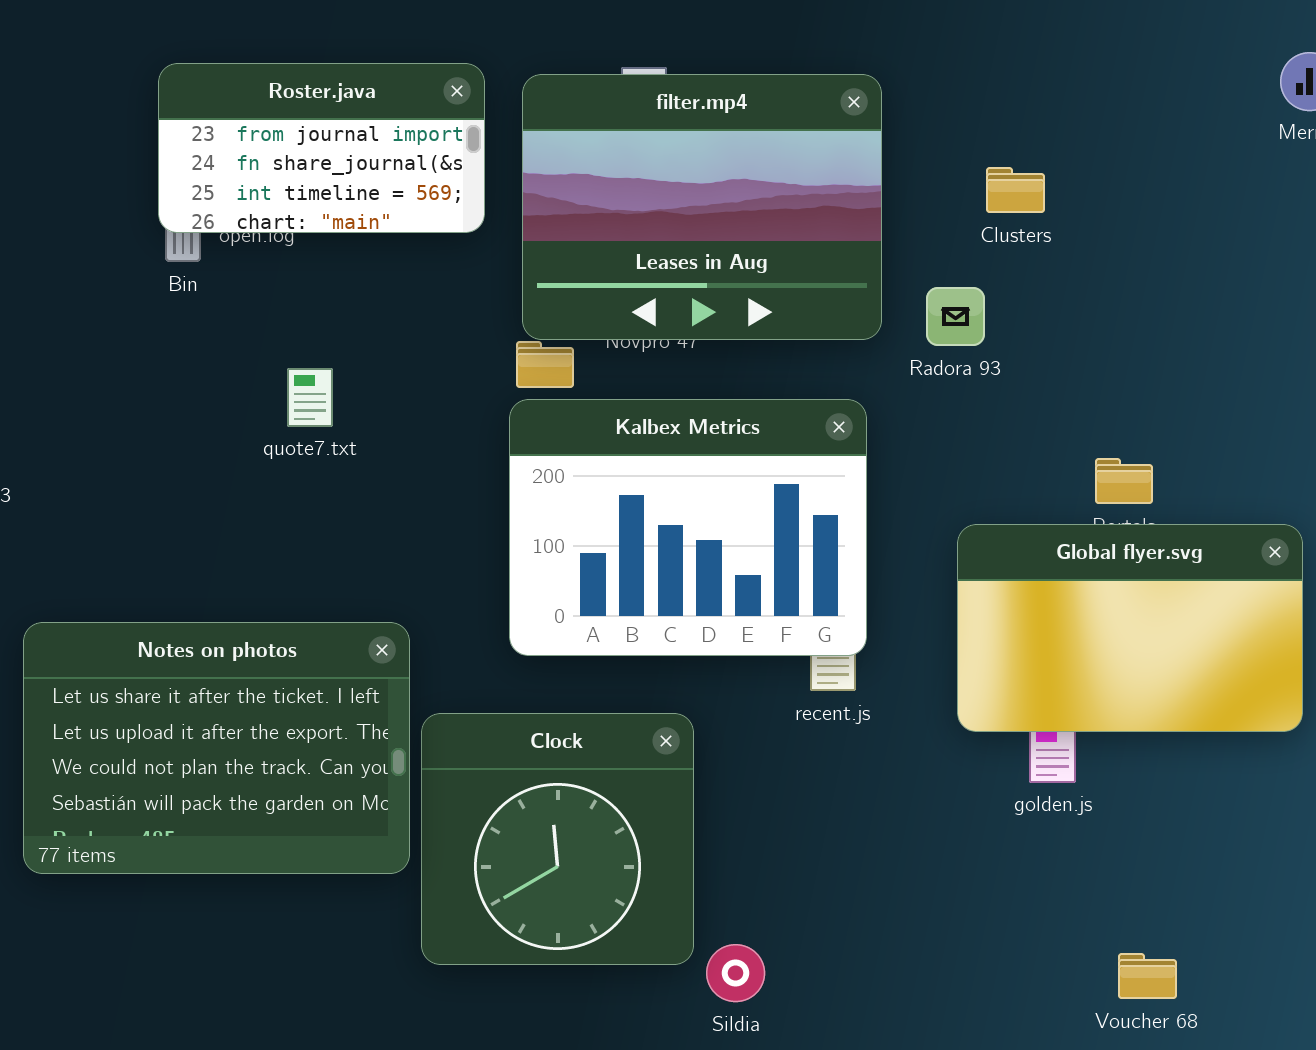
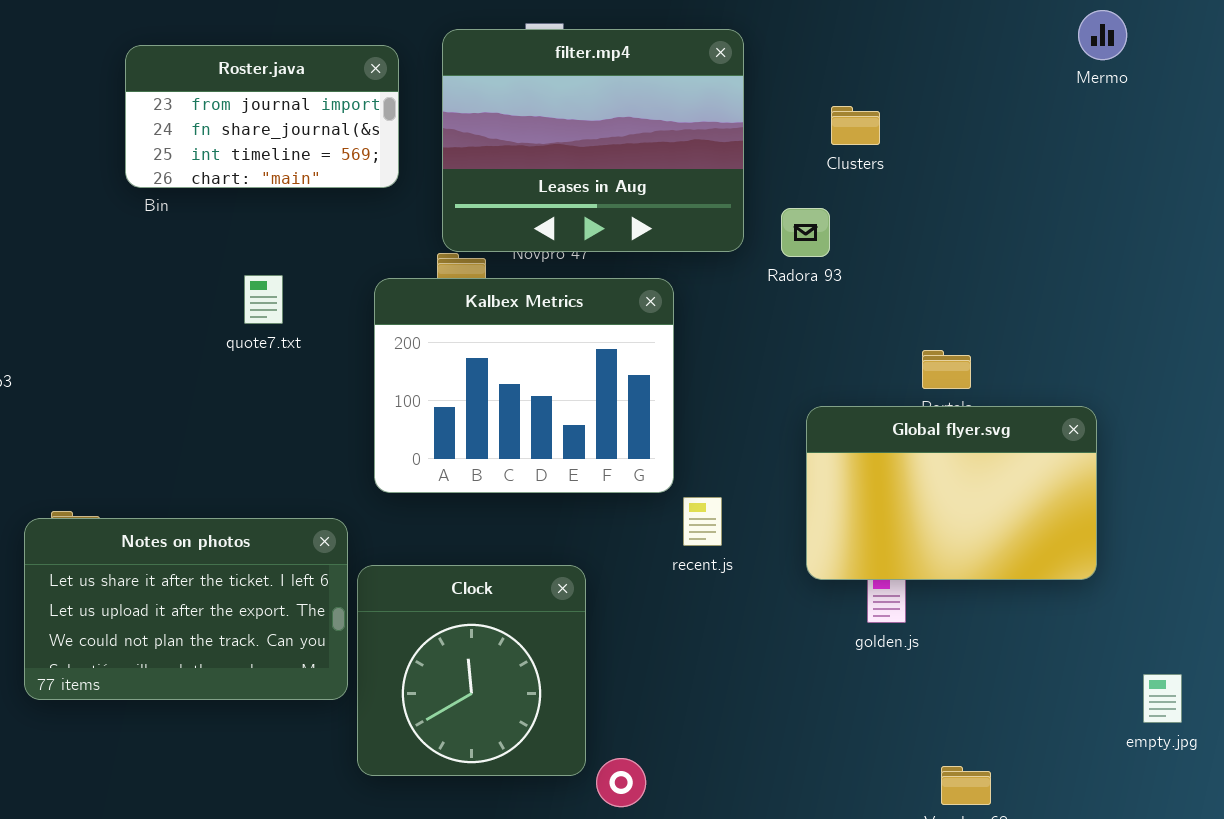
Roster.java: [158,63,485,233] -> [125,45,399,188], moved
Kalbex Metrics: [509,399,867,656] -> [374,278,674,493], moved
Notes on photos: [23,622,410,874] -> [24,518,348,700], resized

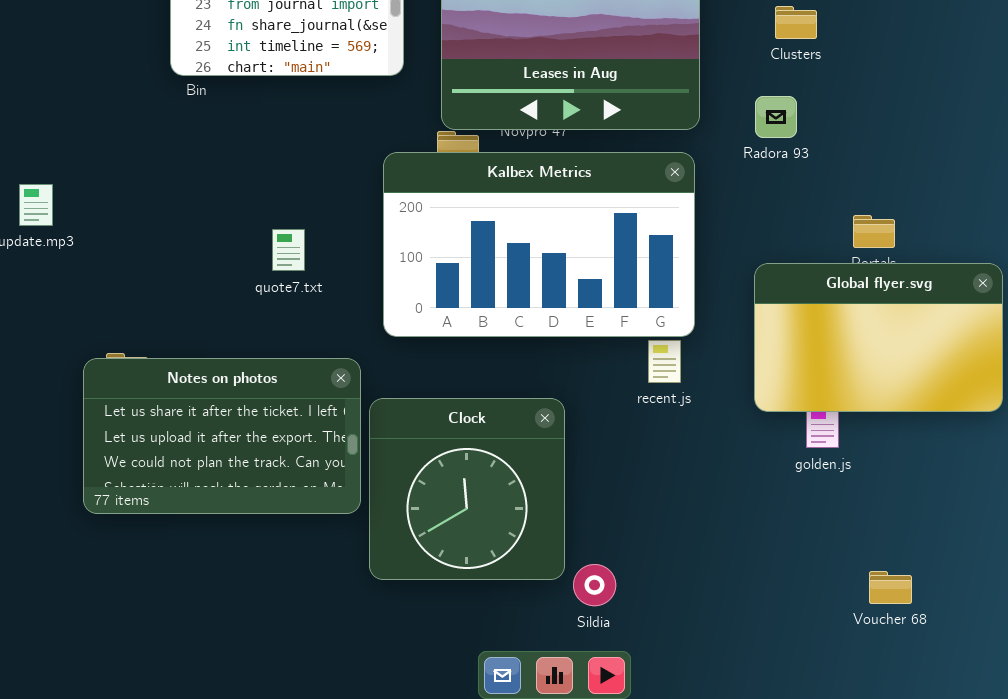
Radora 93: [781,208,830,257] -> [755,96,797,138], moved
quote7.txt: [244,275,283,324] -> [272,229,305,271], moved
Kalbex Metrics: [374,278,674,493] -> [383,152,695,337], resized

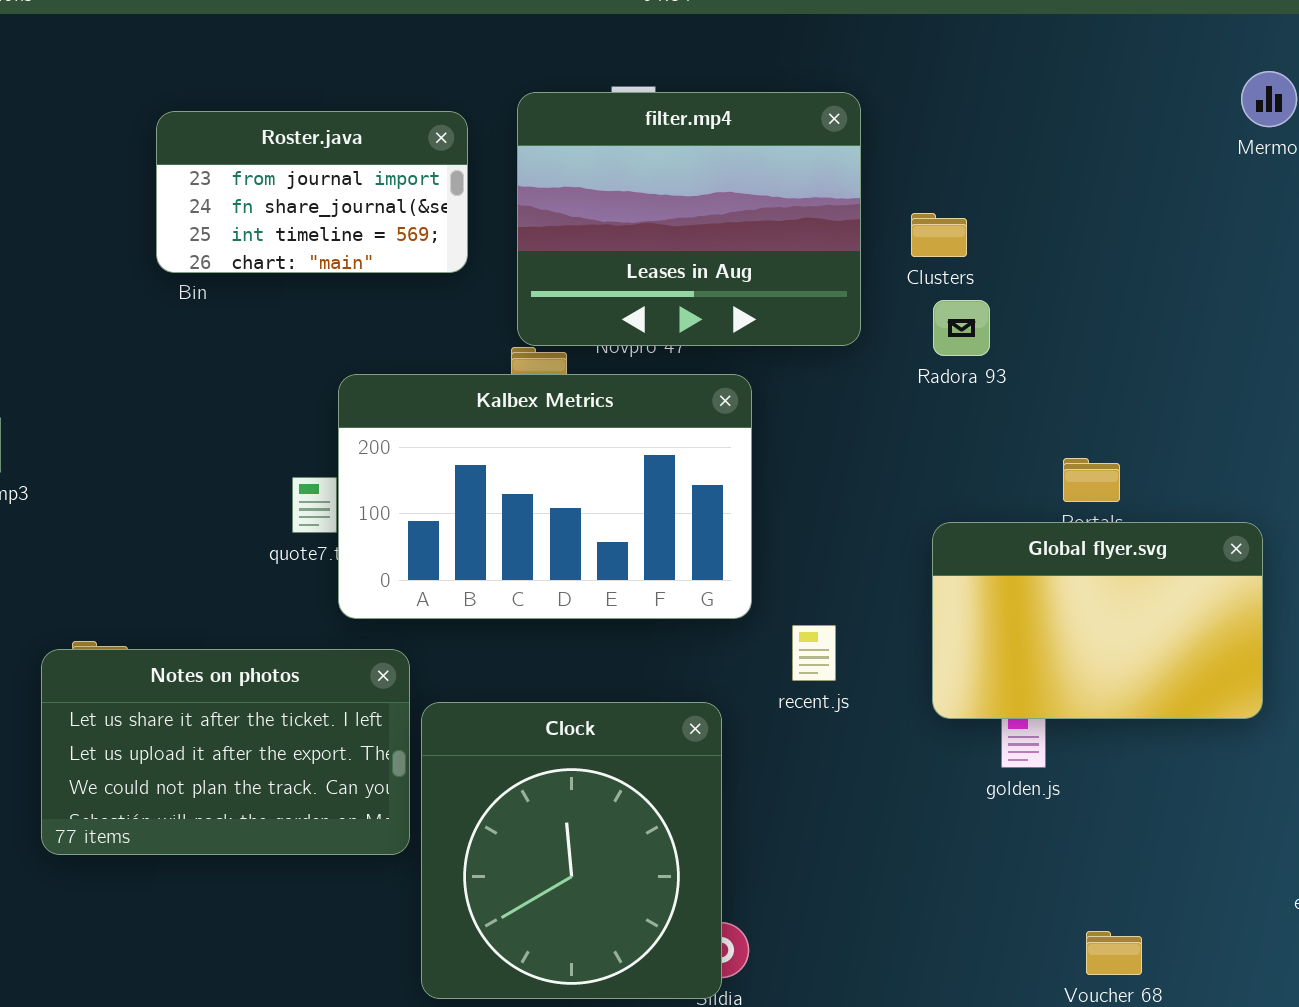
Clusters: [775,6,817,39] -> [911,213,967,257], moved
Kalbex Metrics: [383,152,695,337] -> [338,374,752,619], moved
Clock: [369,398,565,580] -> [421,702,722,999], resized

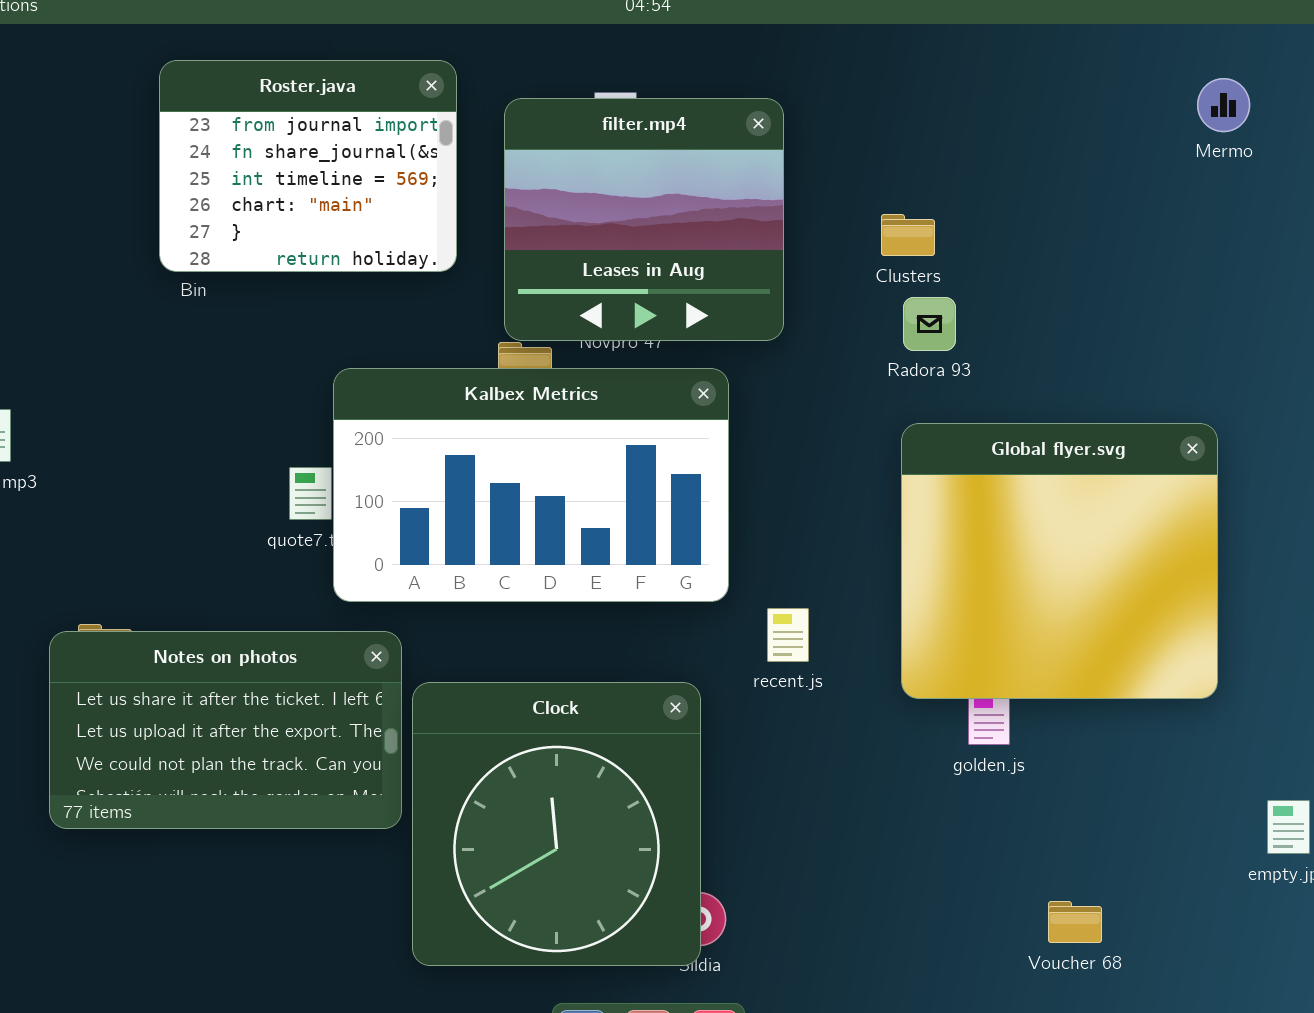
filter.mp4: [517,92,861,346] -> [504,98,784,341], resized
Roster.java: [156,111,468,273] -> [159,60,457,272], resized
Global flyer.svg: [932,522,1263,719] -> [901,423,1218,699], resized

